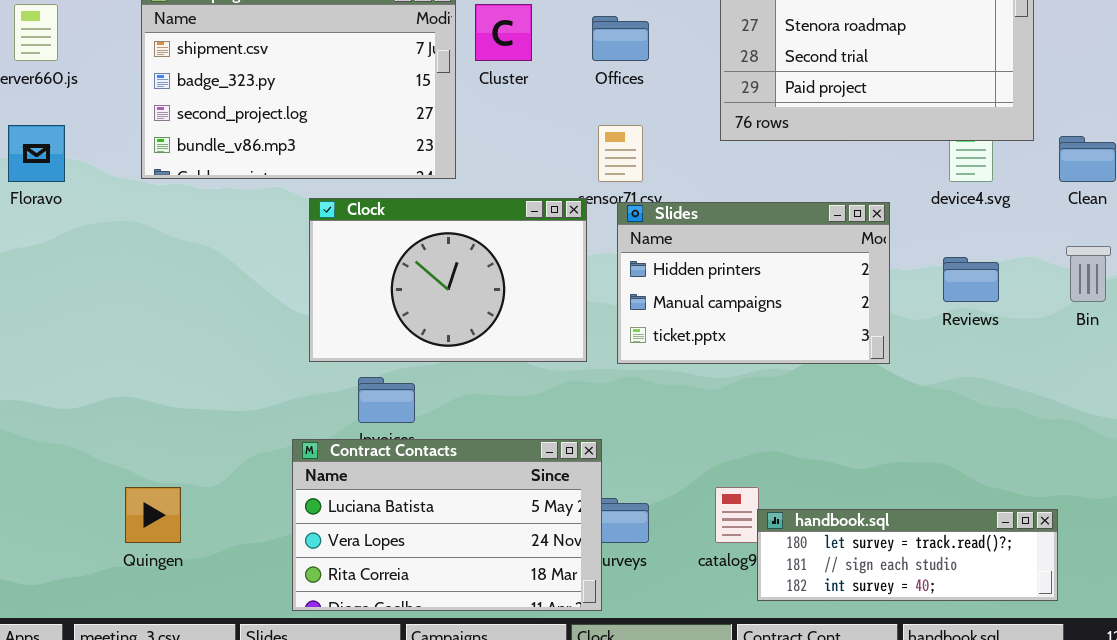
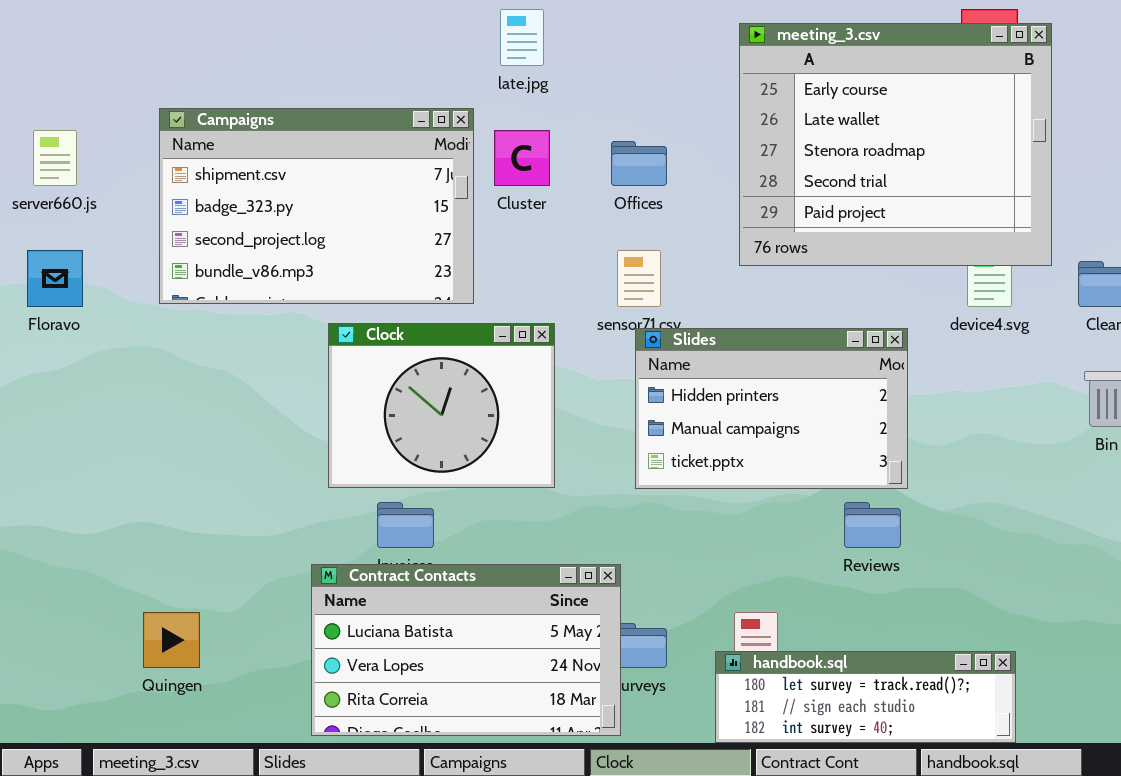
Clock: [309,198,587,362] -> [328,323,555,488], resized
Reviews: [943,257,999,302] -> [844,502,901,548], moved
handbook.sql: [757,509,1058,601] -> [715,651,1016,743], moved

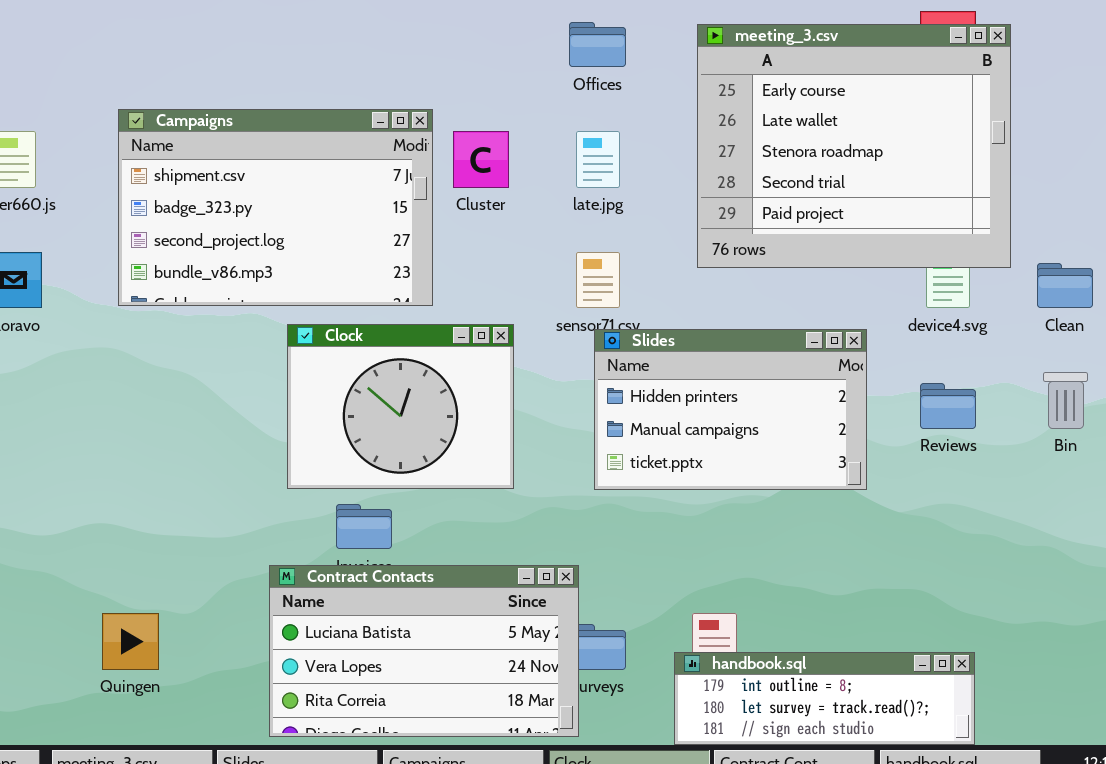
late.jpg: [500,9,544,66] -> [576,131,620,188], moved
Offices: [611,141,667,186] -> [569,22,626,67], moved
Reviews: [844,502,901,548] -> [920,383,976,429], moved
handbook.sql: [715,651,1016,743] -> [674,652,975,745], scrolled up 1 row

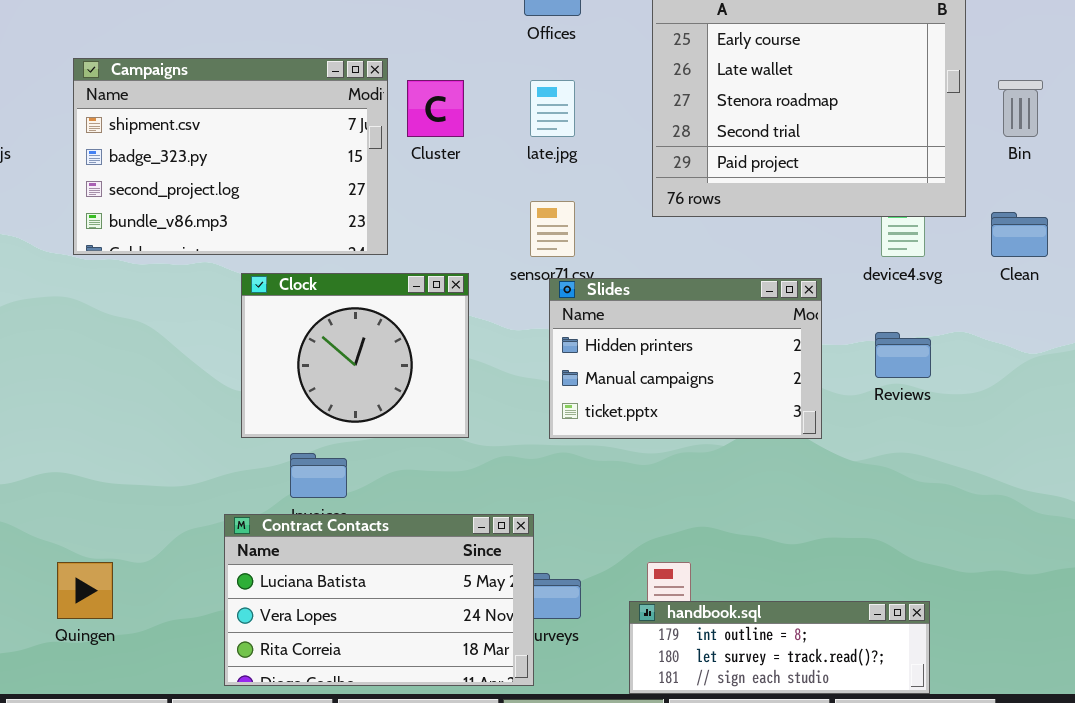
Bin: [1043,372,1088,429] -> [998,80,1043,137], moved

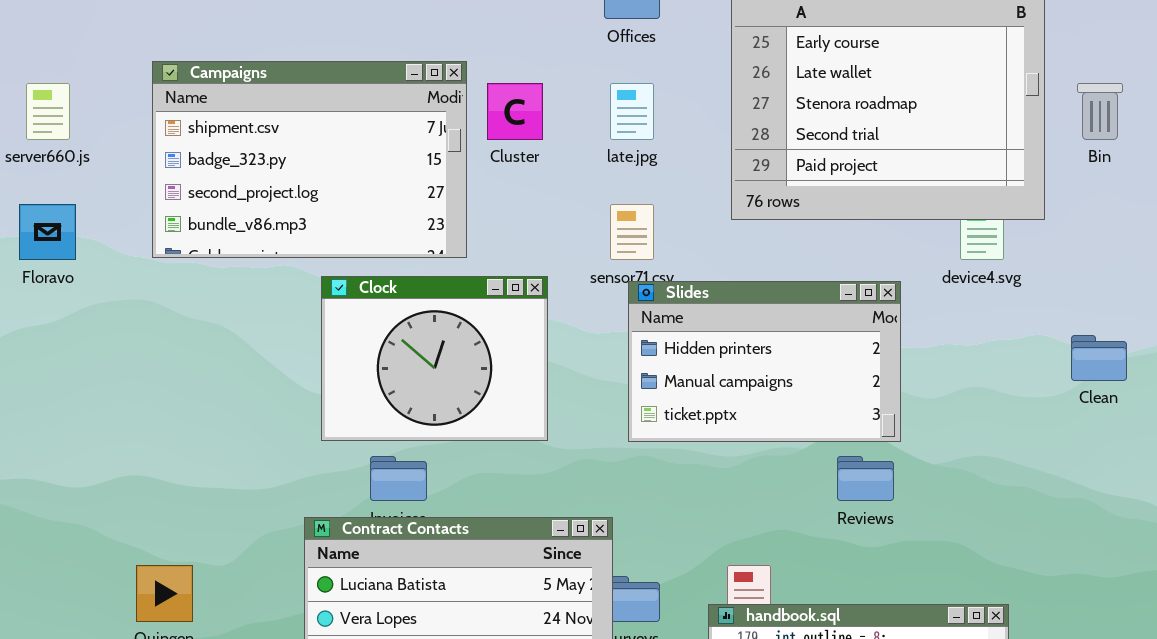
Clean: [991,212,1048,257] -> [1071,335,1127,381], moved
Reviews: [875,332,931,378] -> [837,456,894,501], moved

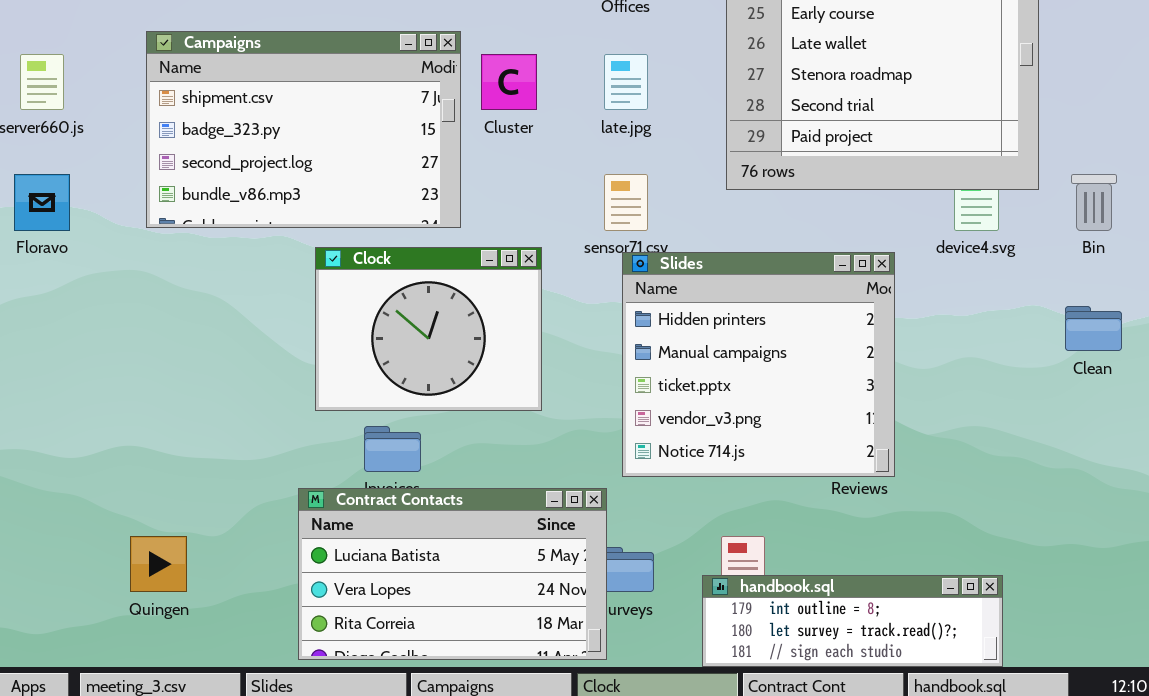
Bin: [1077,83,1123,140] -> [1071,174,1117,231], moved
Slides: [628,281,901,442] -> [622,252,895,477], resized

